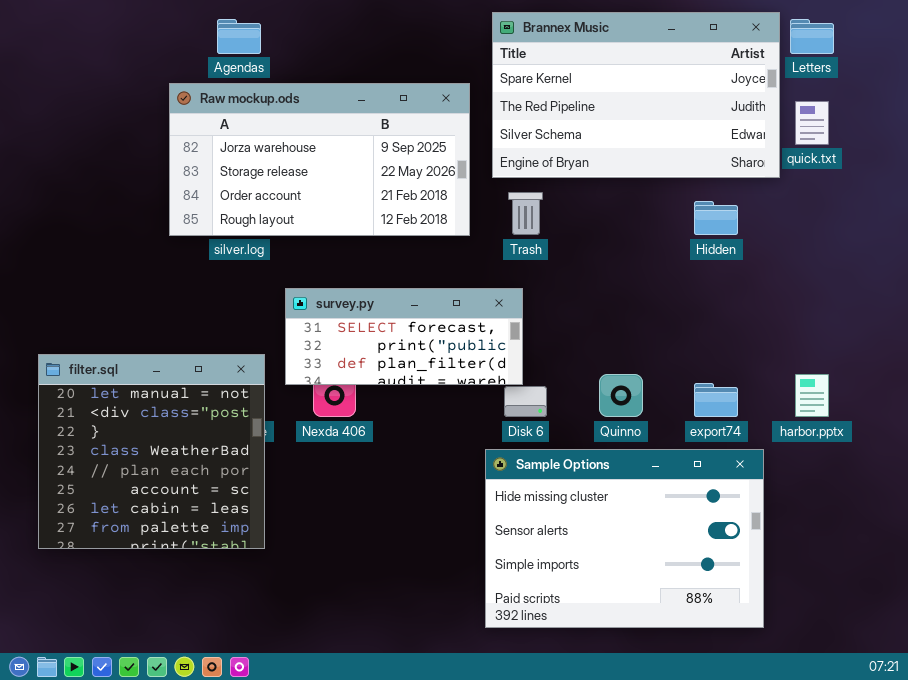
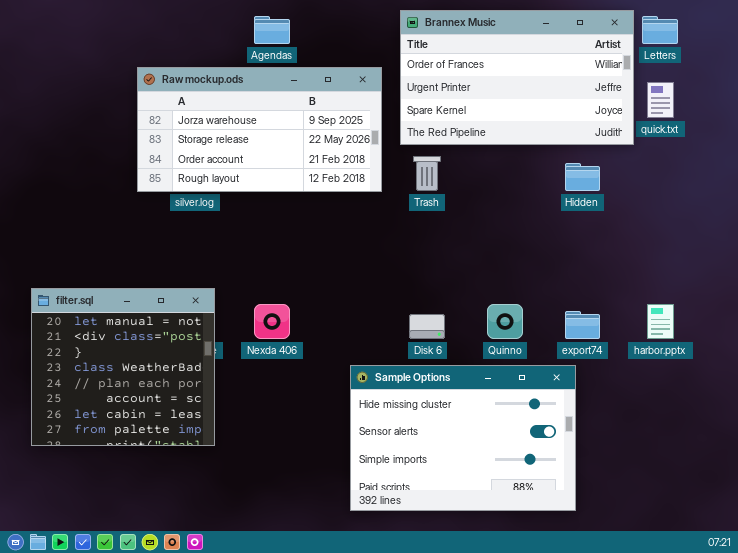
Brannex Music: [492,12,780,178] -> [400,10,634,145], scrolled up 2 rows
Agendas: [217,19,261,54] -> [254,16,290,44], moved
survey.py: [285,288,523,385] -> none, closed
Sample Options: [485,449,764,628] -> [350,365,576,511], moved

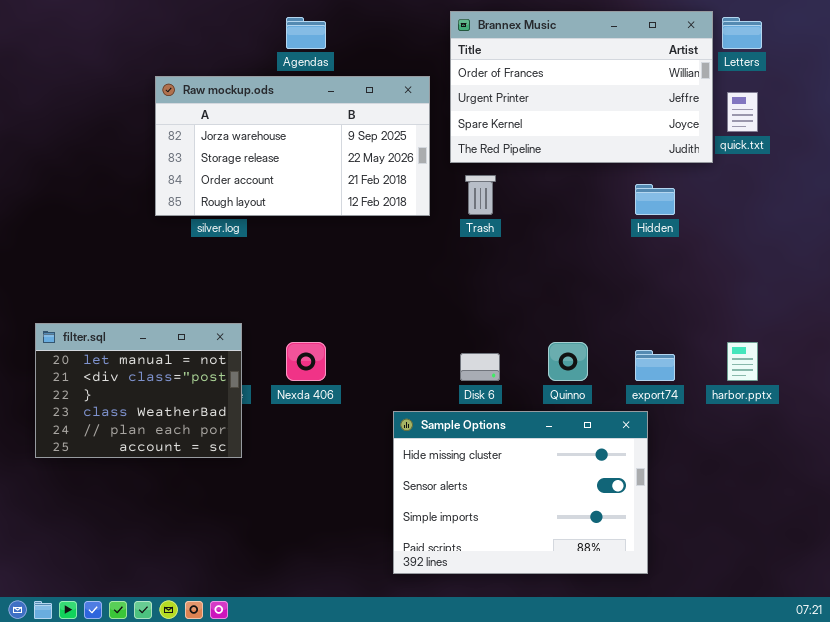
filter.sql: [31,288,215,446] -> [35,323,242,458], resized

